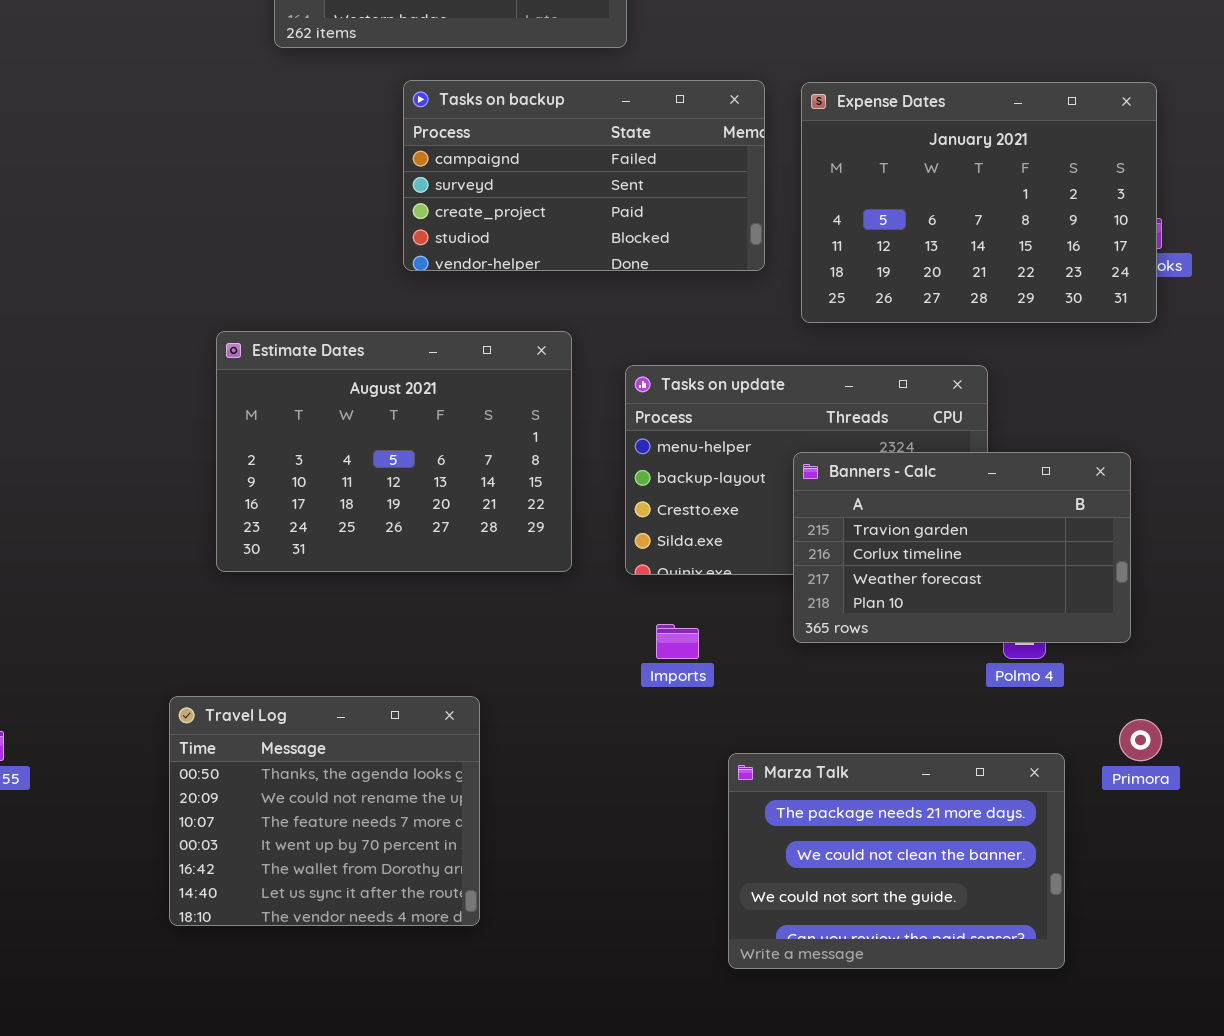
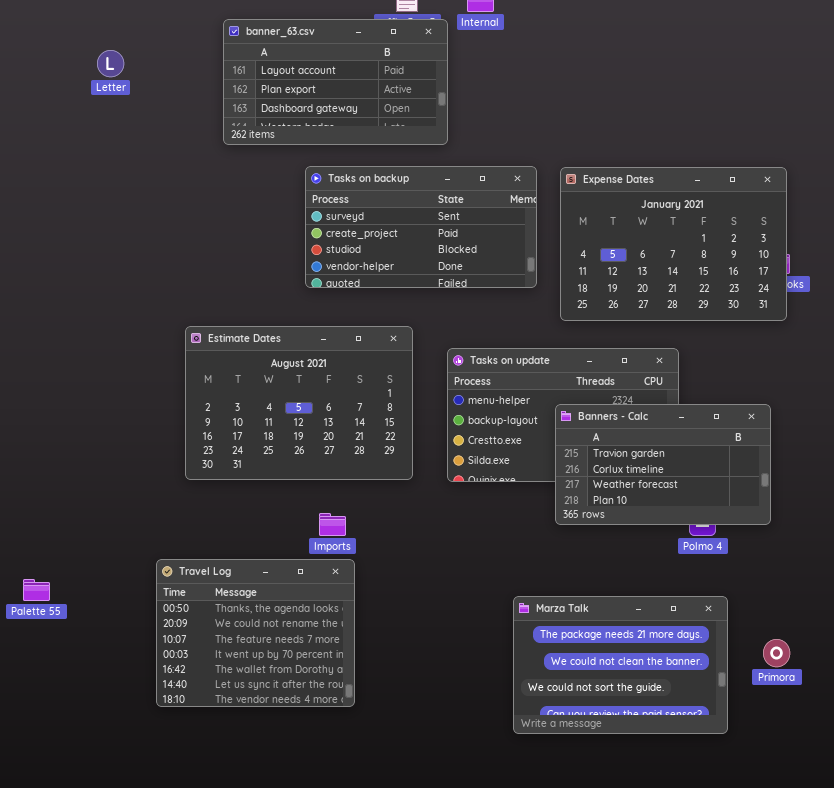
Tasks on backup: [403,80,765,271] -> [305,166,537,288], scrolled down 1 row
Imports: [656,624,699,659] -> [319,513,346,536], moved
Primora: [1119,719,1162,761] -> [763,639,790,667], moved

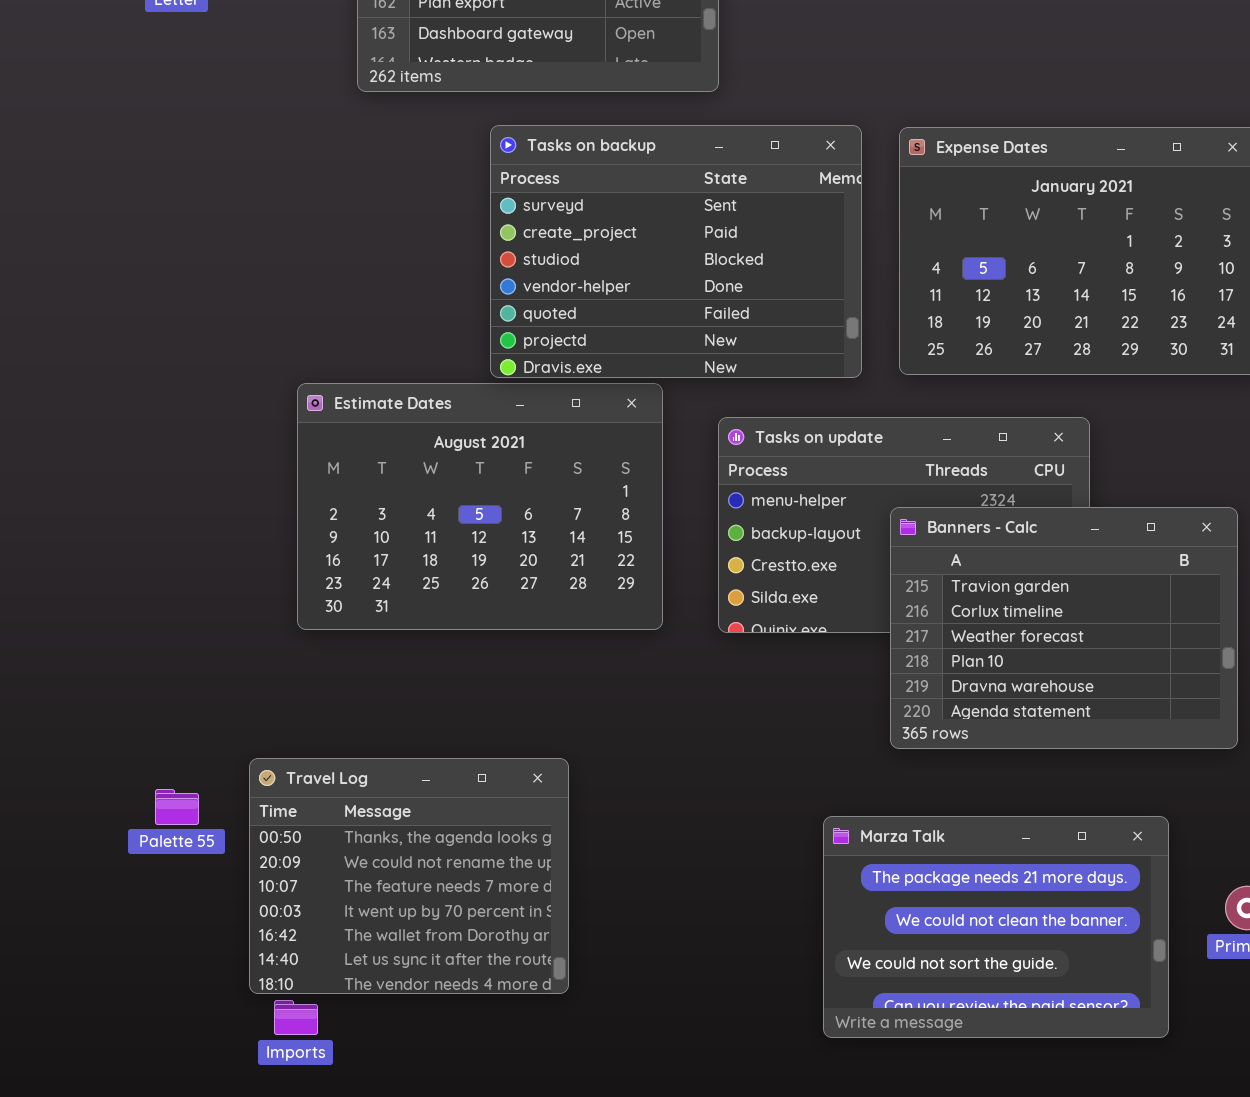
Tasks on backup: [305,166,537,288] -> [490,125,862,378], resized
Banners - Calc: [555,404,771,525] -> [890,507,1238,749], resized
Imports: [319,513,346,536] -> [274,1000,318,1035], moved
Palette 55: [23,579,50,601] -> [155,789,199,825], moved

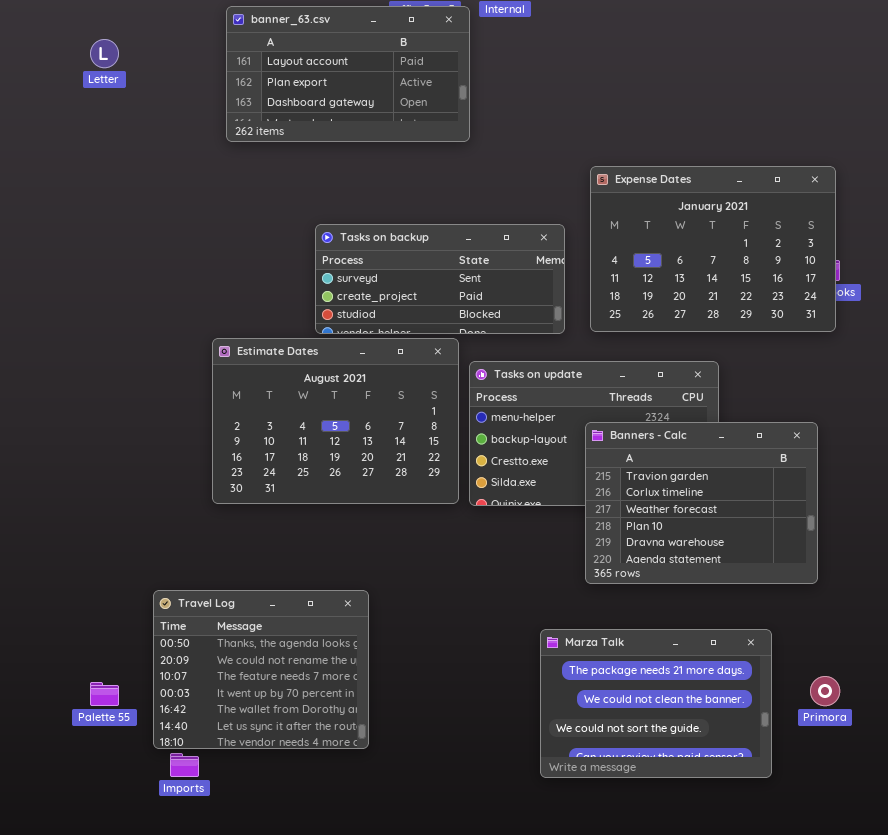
Tasks on backup: [490,125,862,378] -> [315,224,565,334], resized
Estimate Dates: [297,383,663,630] -> [212,338,459,504], moved
Palette 55: [155,789,199,825] -> [90,682,119,706], moved

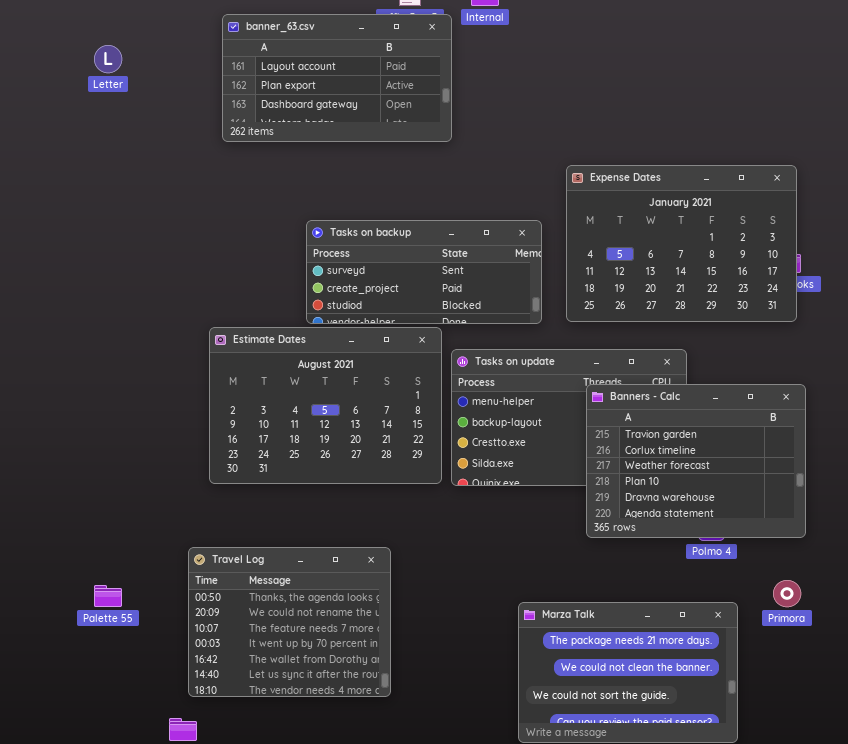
Banners - Calc: [585,422,818,584] -> [586,384,806,538], moved
Travel Log: [153,590,369,749] -> [188,547,391,697], moved
Primora: [810,676,840,706] -> [773,580,801,607], moved
Palette 55: [90,682,119,706] -> [94,585,122,607], moved

